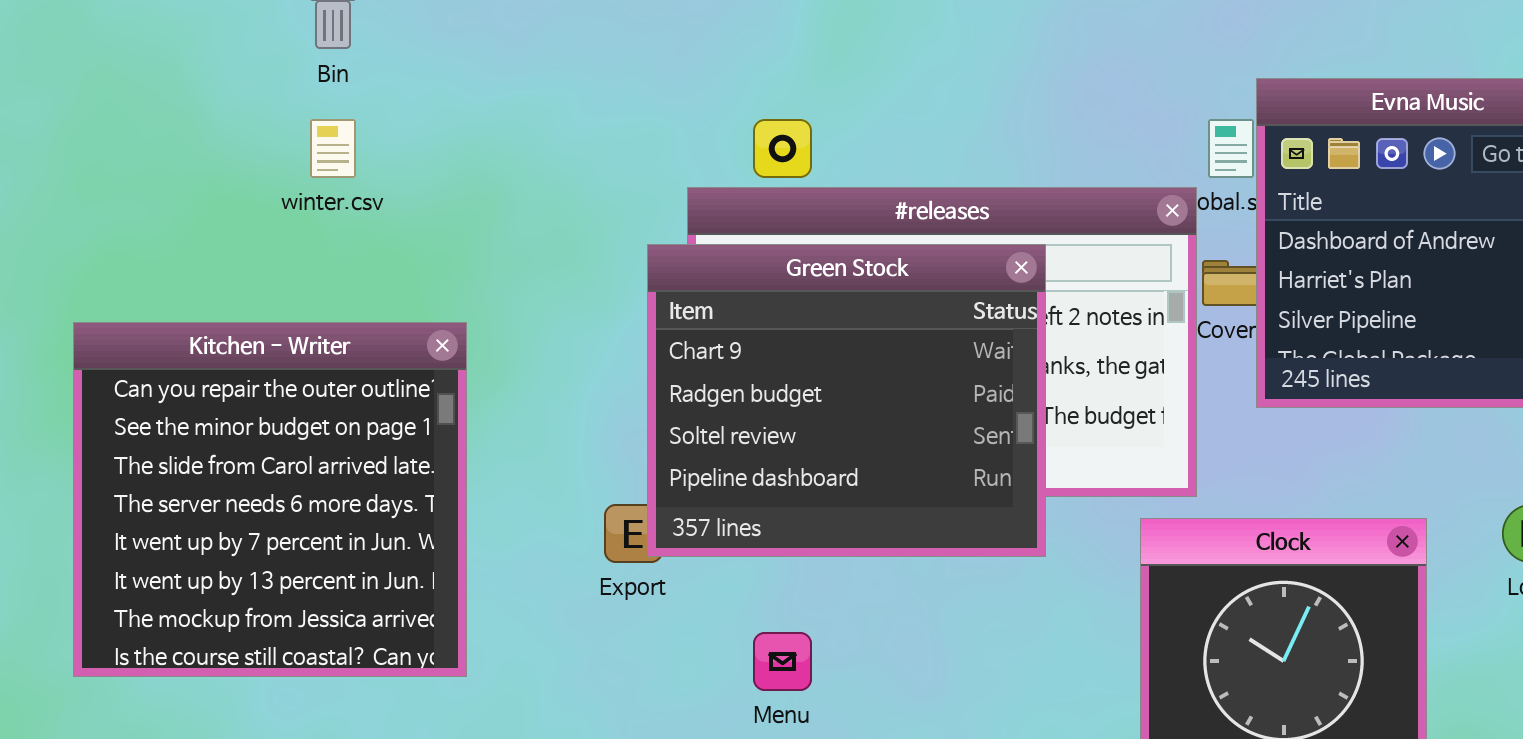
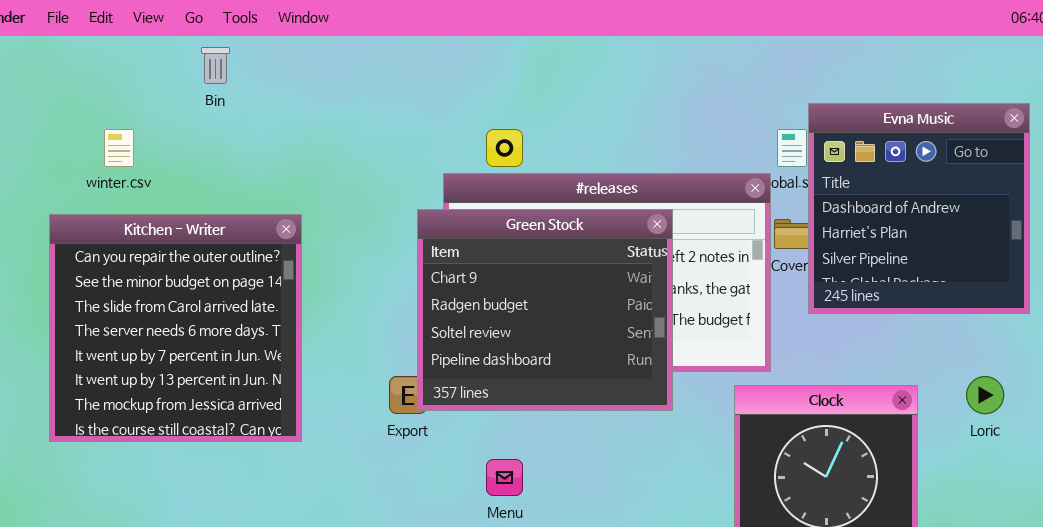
winter.csv: [310,119,356,178] -> [104,129,134,167], moved
Kitchen - Writer: [73,322,467,677] -> [49,214,302,442], moved

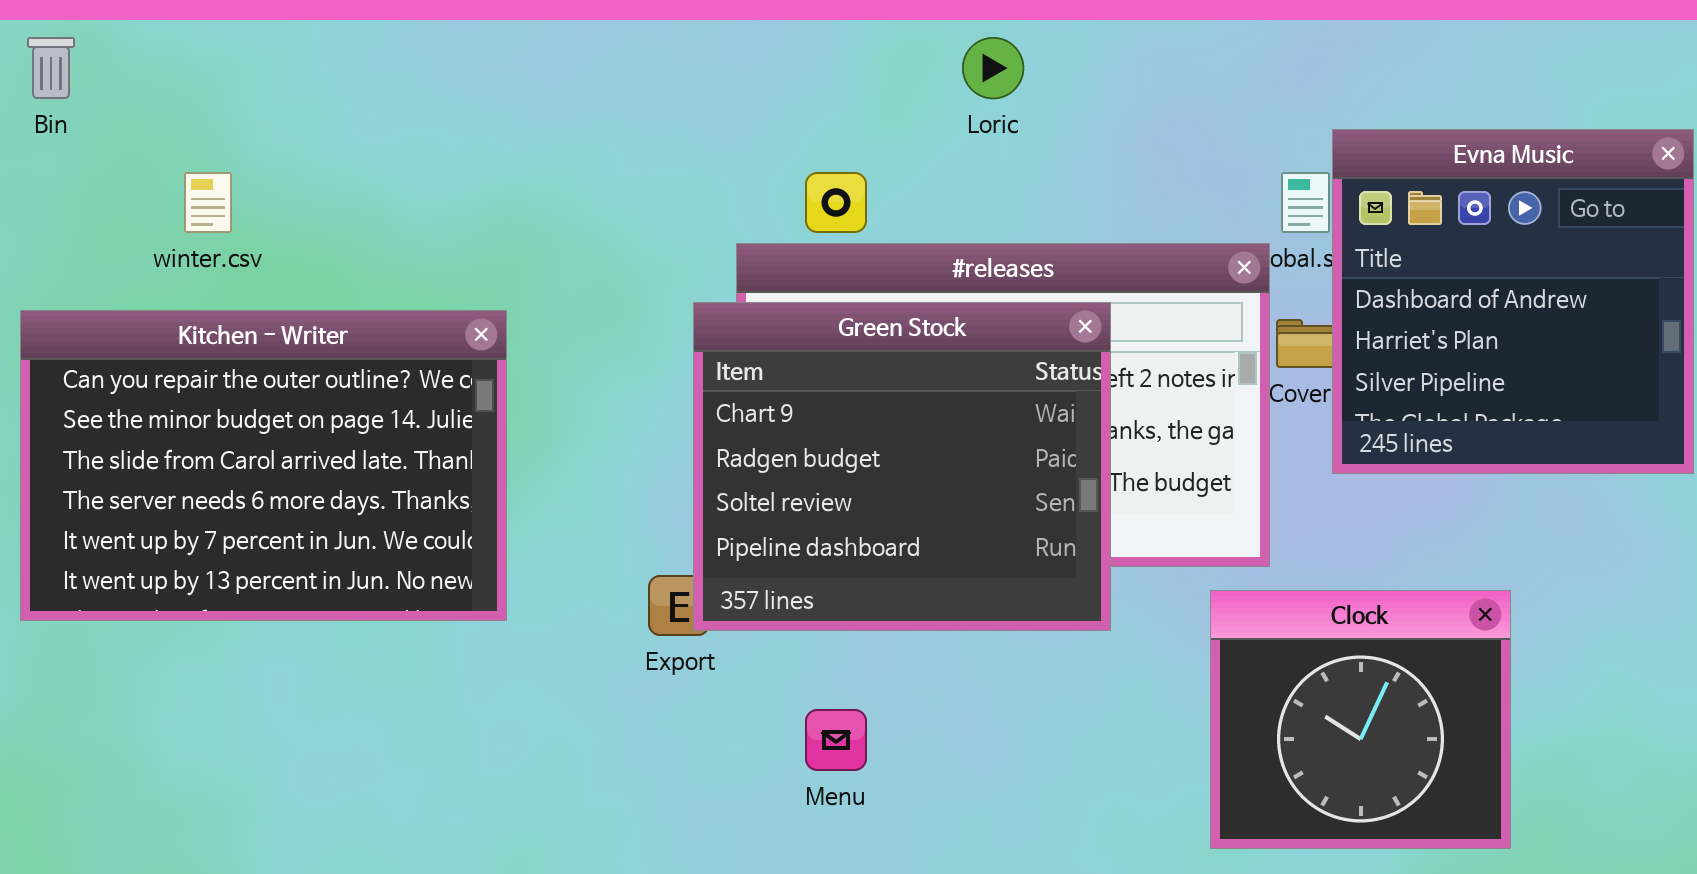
Bin: [201,47,230,84] -> [27,37,75,99], moved
Kitchen - Writer: [49,214,302,442] -> [20,310,507,621], resized
Loric: [966,376,1004,414] -> [962,37,1024,99], moved

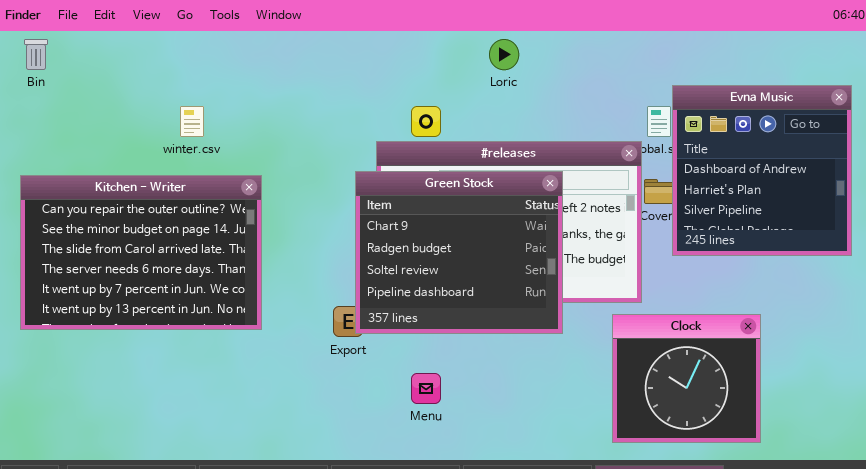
winter.csv: [184,172,232,233] -> [180,106,204,137], moved

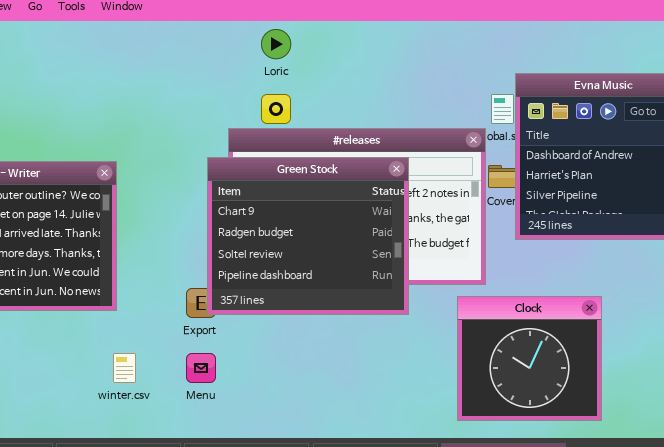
Loric: [489,39,519,70] -> [261,29,291,59], moved
winter.csv: [180,106,204,137] -> [113,353,136,383], moved
Menu: [411,373,441,404] -> [186,353,216,383], moved

